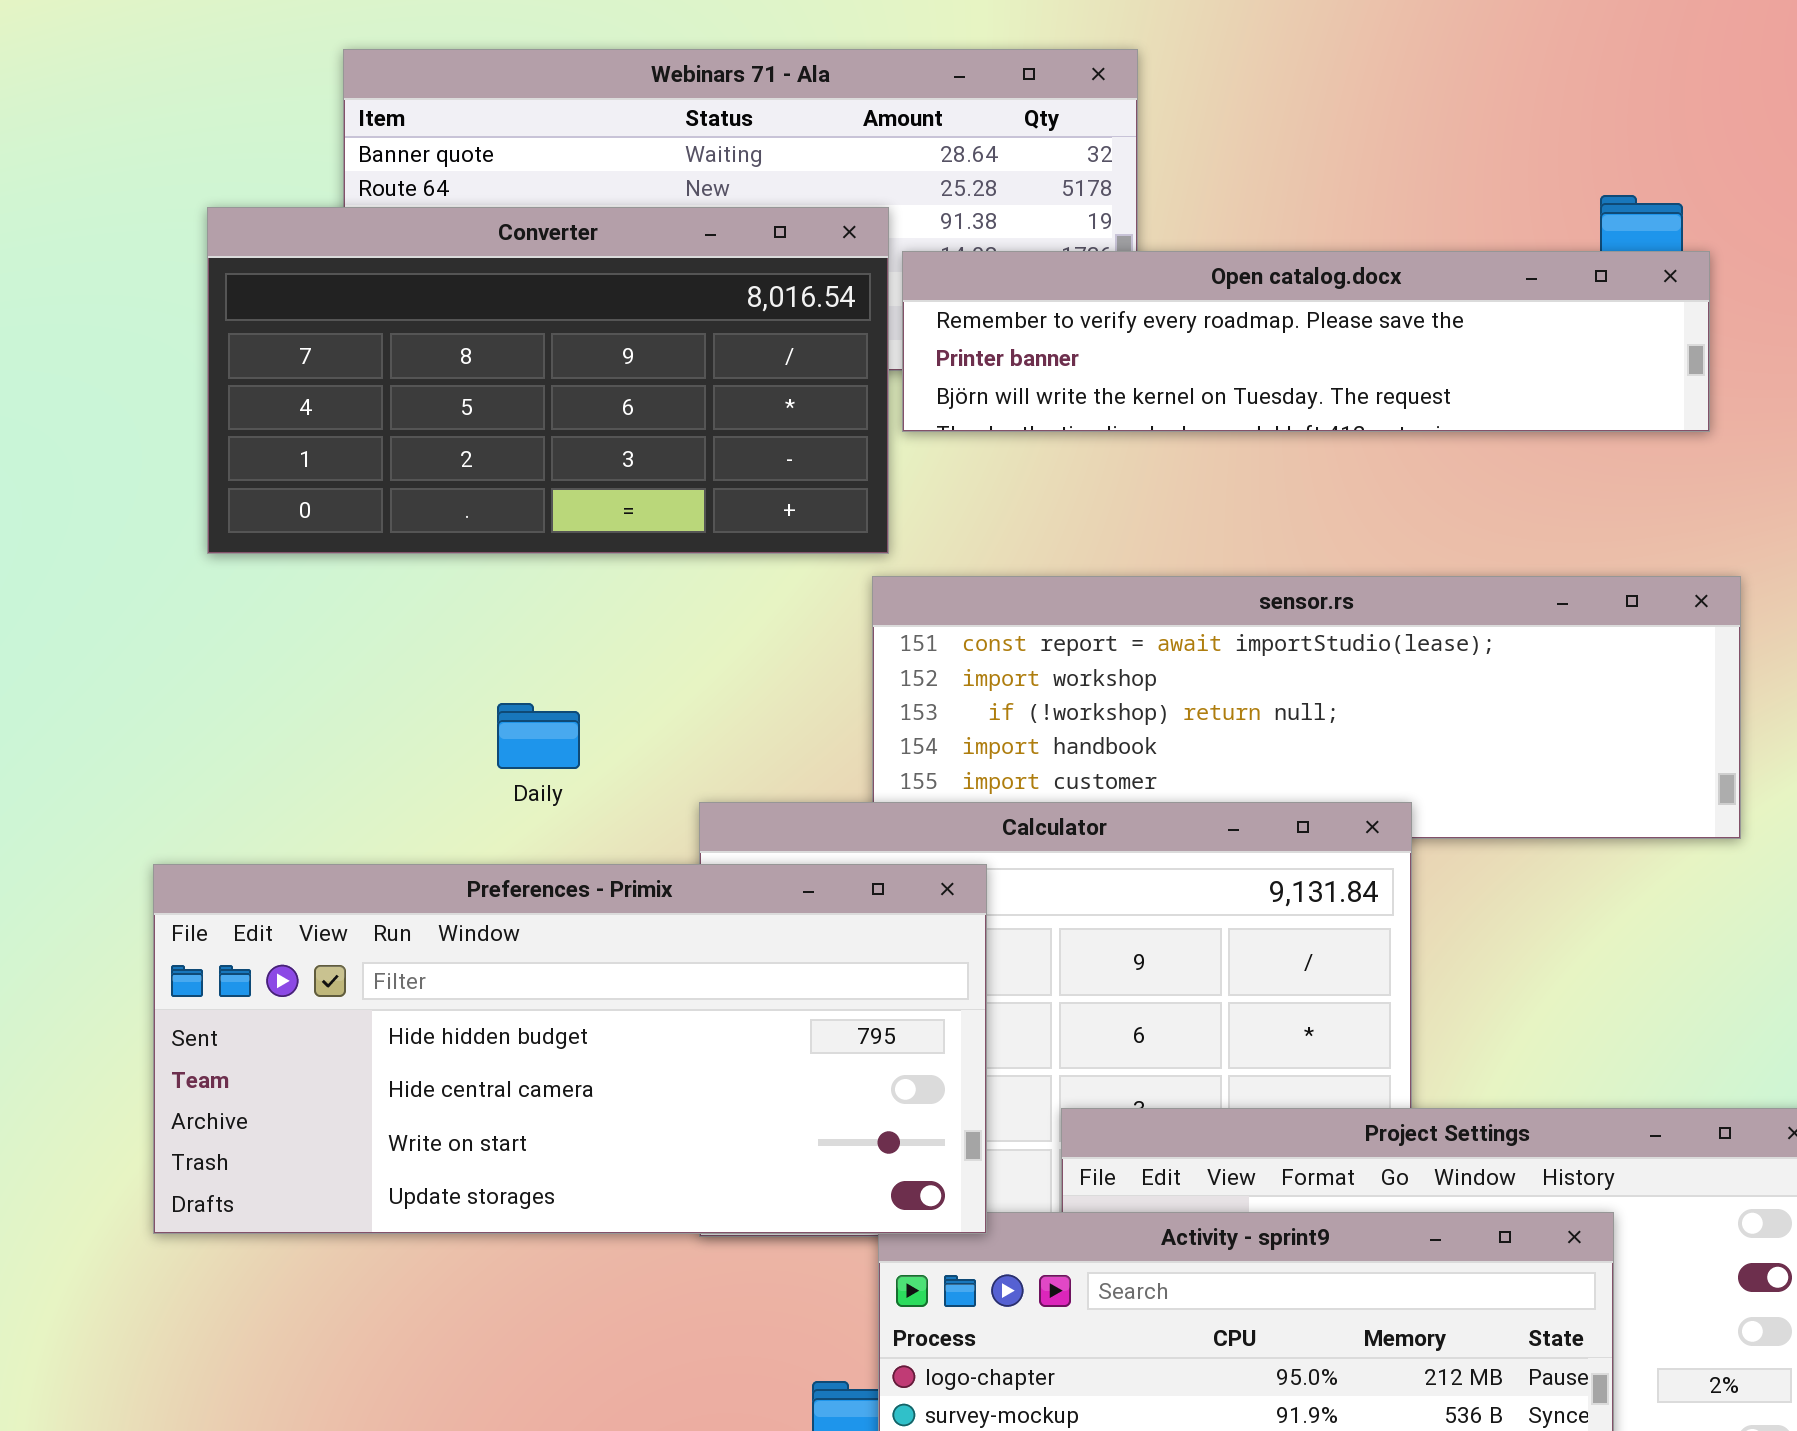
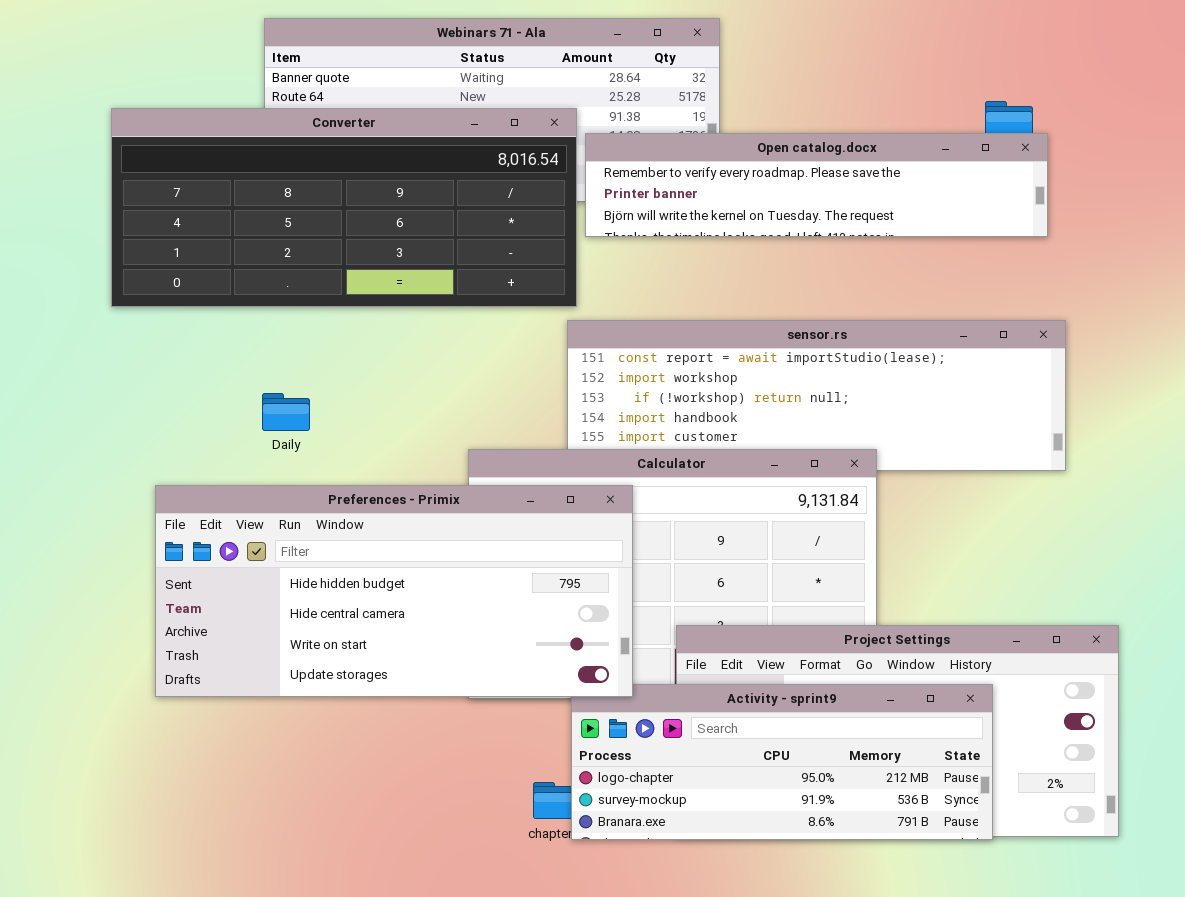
Converter: [207,207,889,554] -> [111,108,577,307], resized
Daily: [497,703,580,769] -> [262,393,310,431], moved

